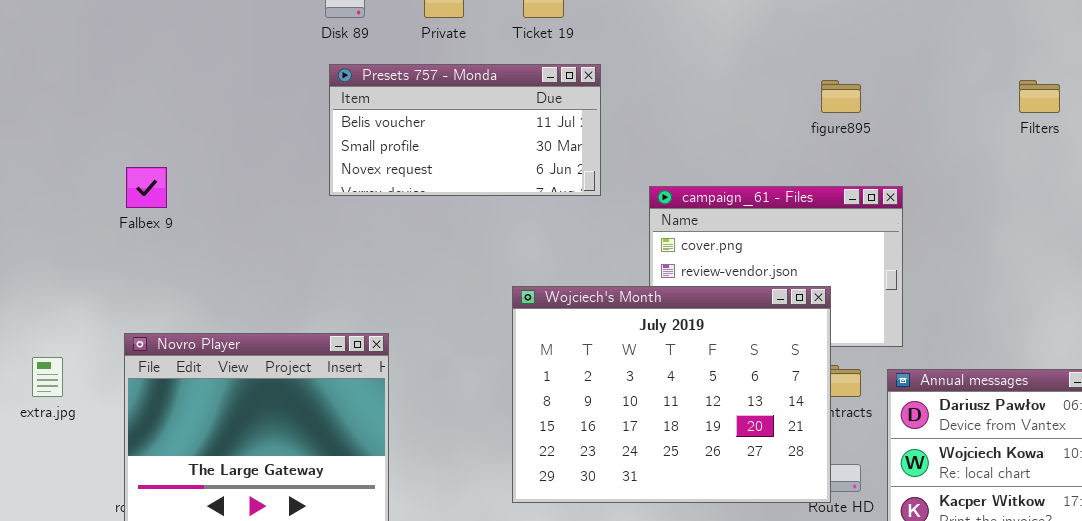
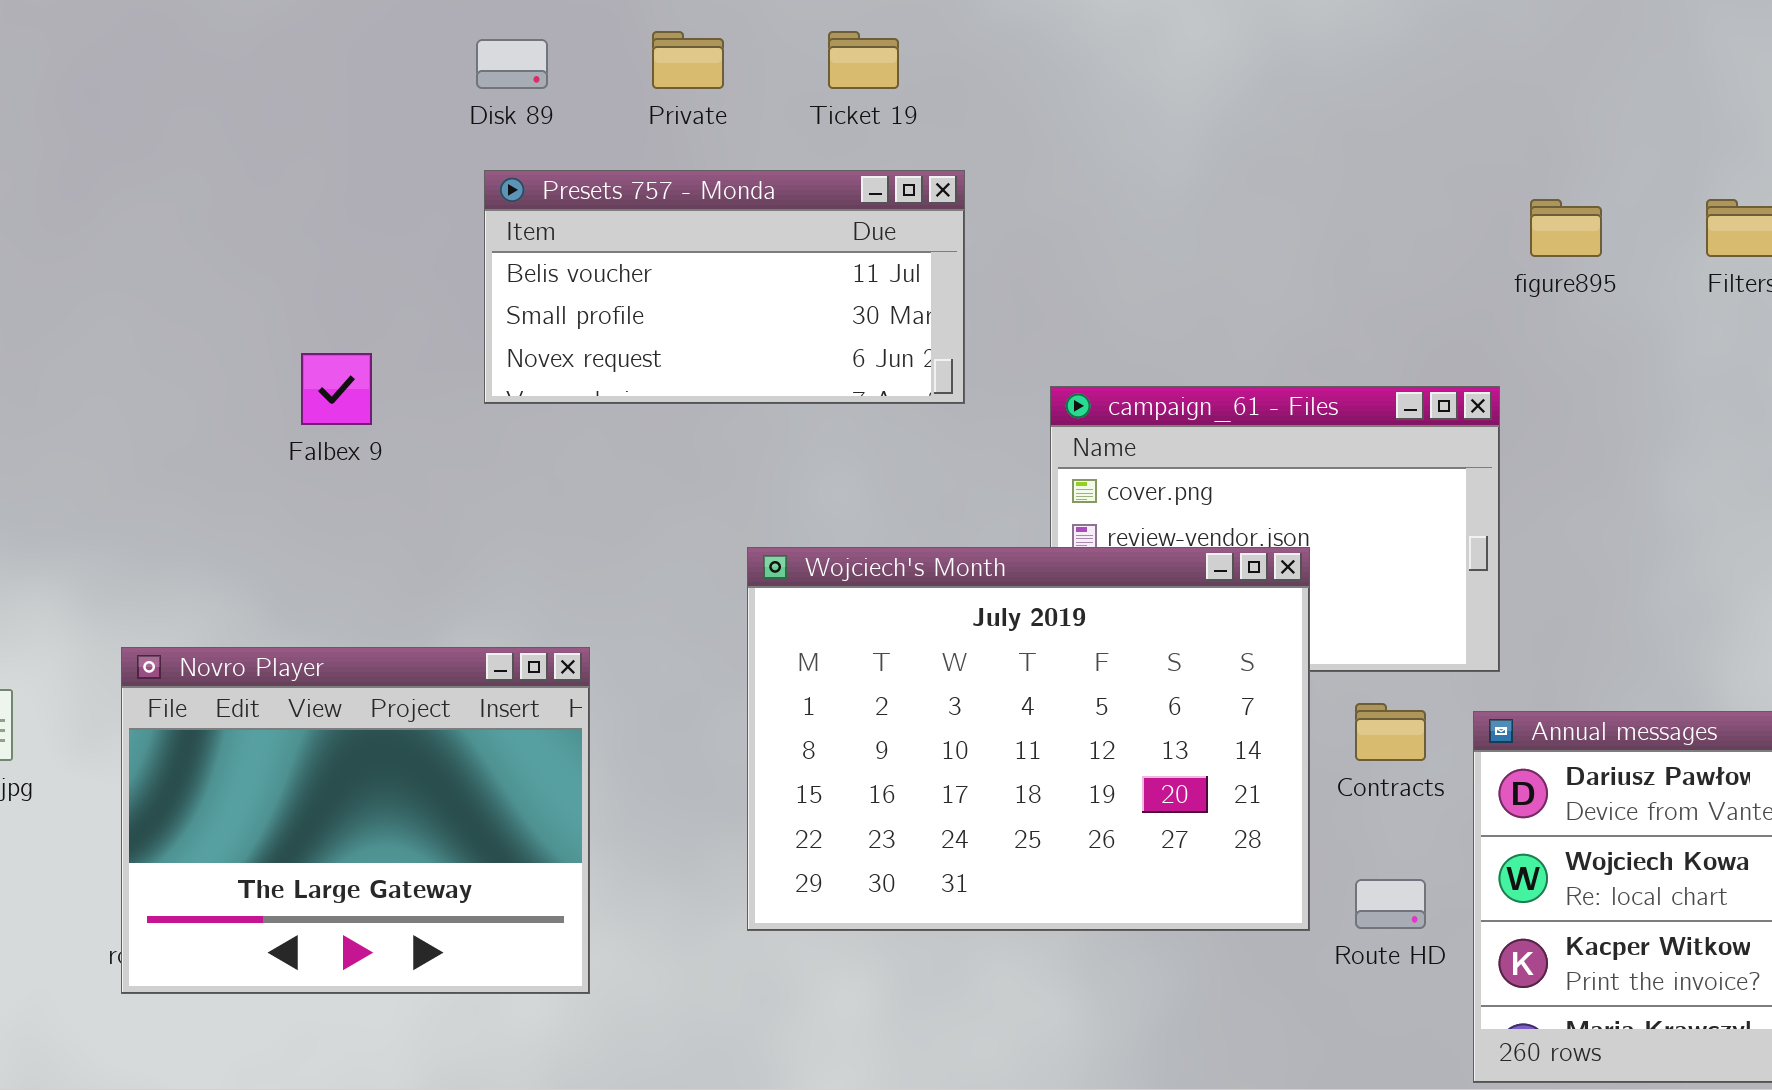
figure895: [821,80,861,113] -> [1530,199,1602,257], moved
Falbex 9: [126,167,167,208] -> [301,353,372,425], moved
Wojciech's Month: [512,286,831,503] -> [747,547,1310,931], moved

